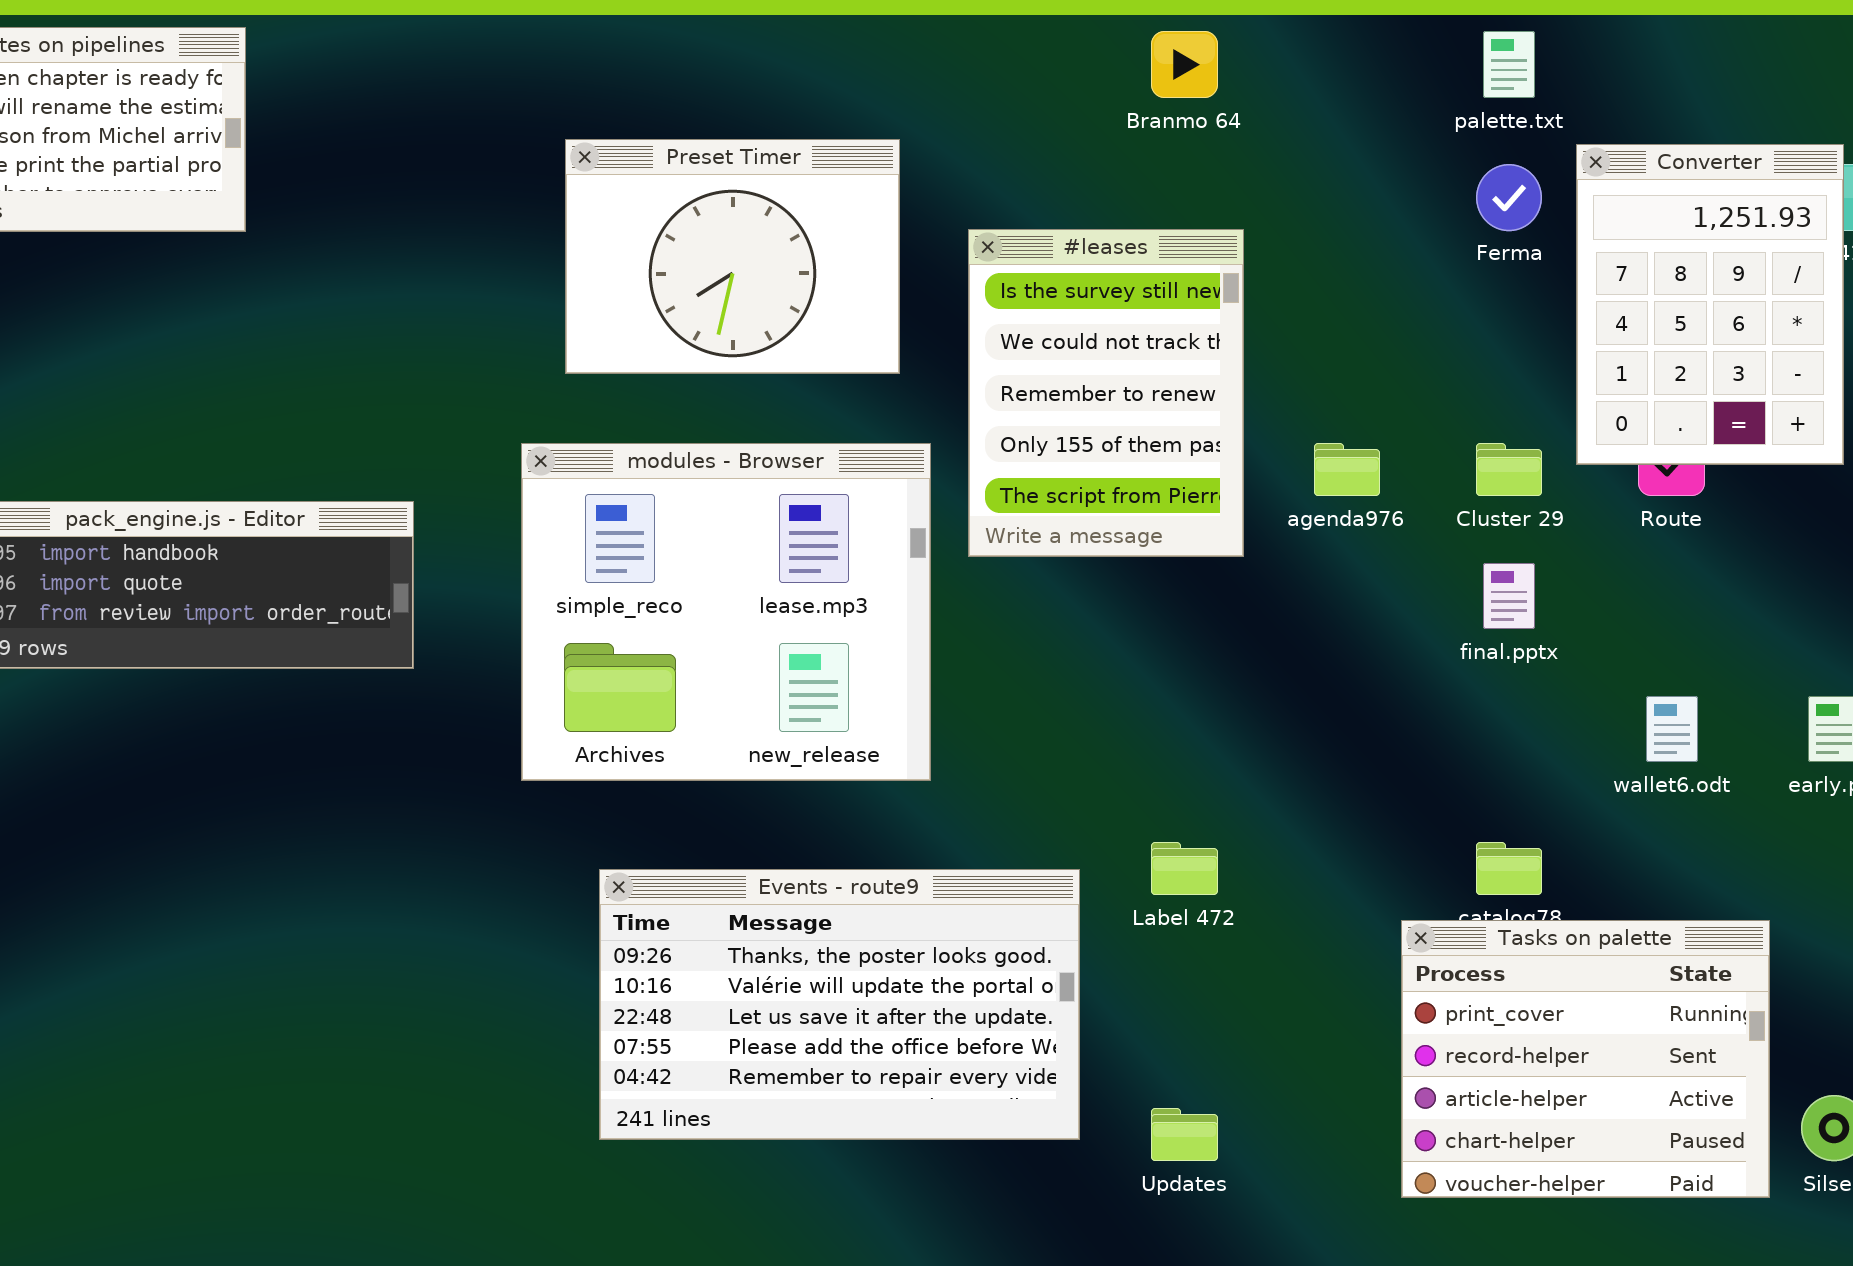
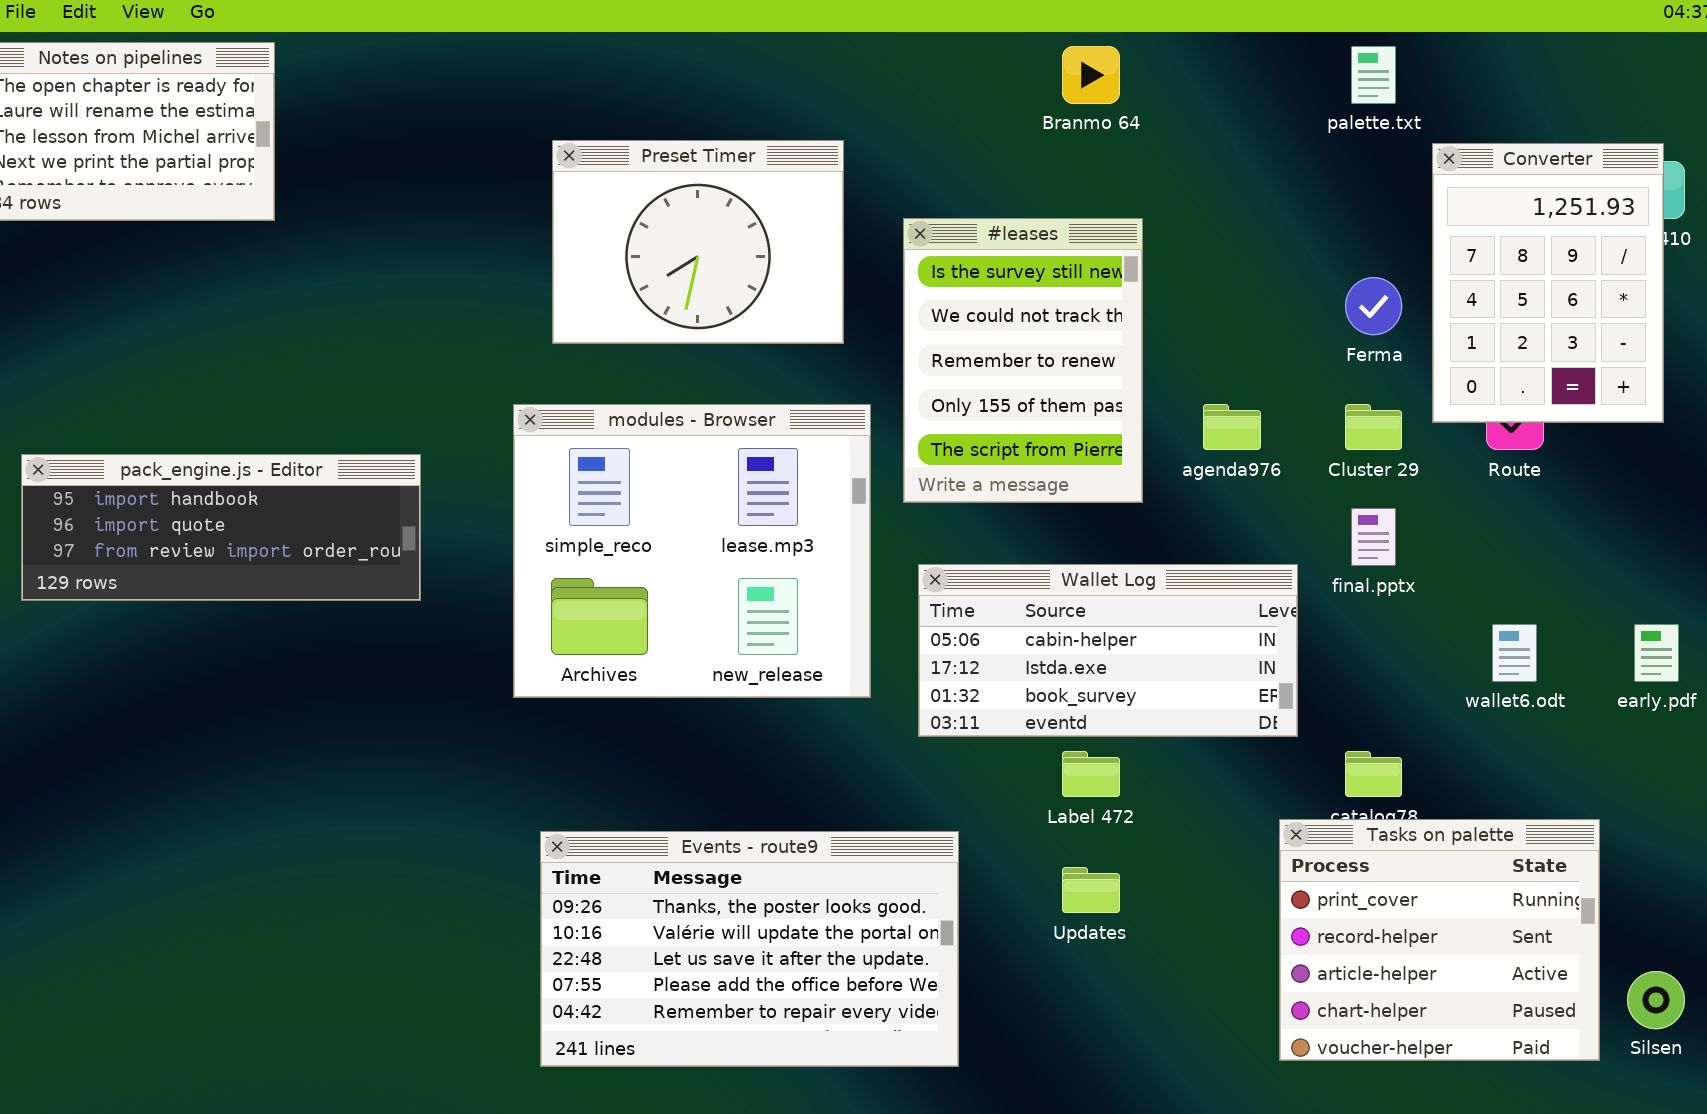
Ferma: [1476,164,1542,231] -> [1345,277,1402,335], moved
Wallet Log: none -> [918,564,1298,737], opened
Events - route9: [599,869,1080,1140] -> [540,831,959,1067], moved
Updates: [1151,1108,1218,1161] -> [1062,867,1120,913], moved

